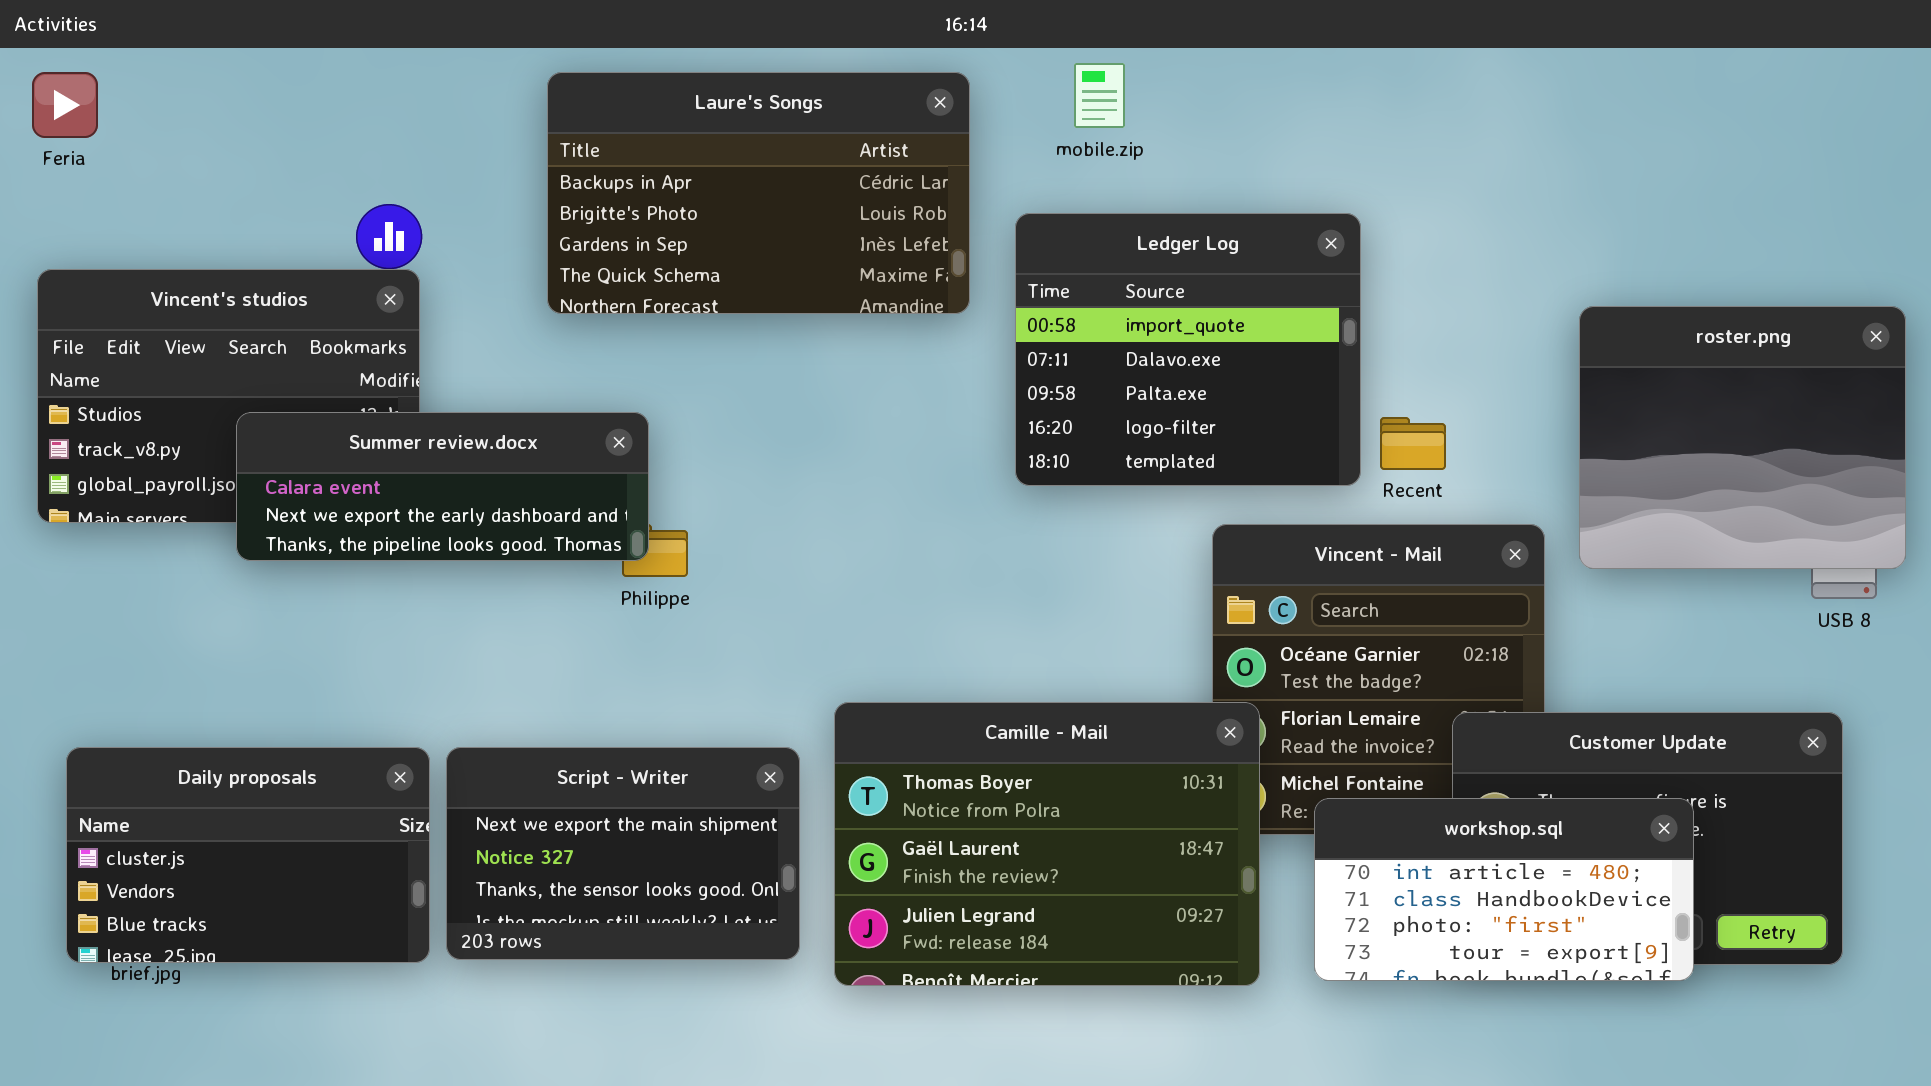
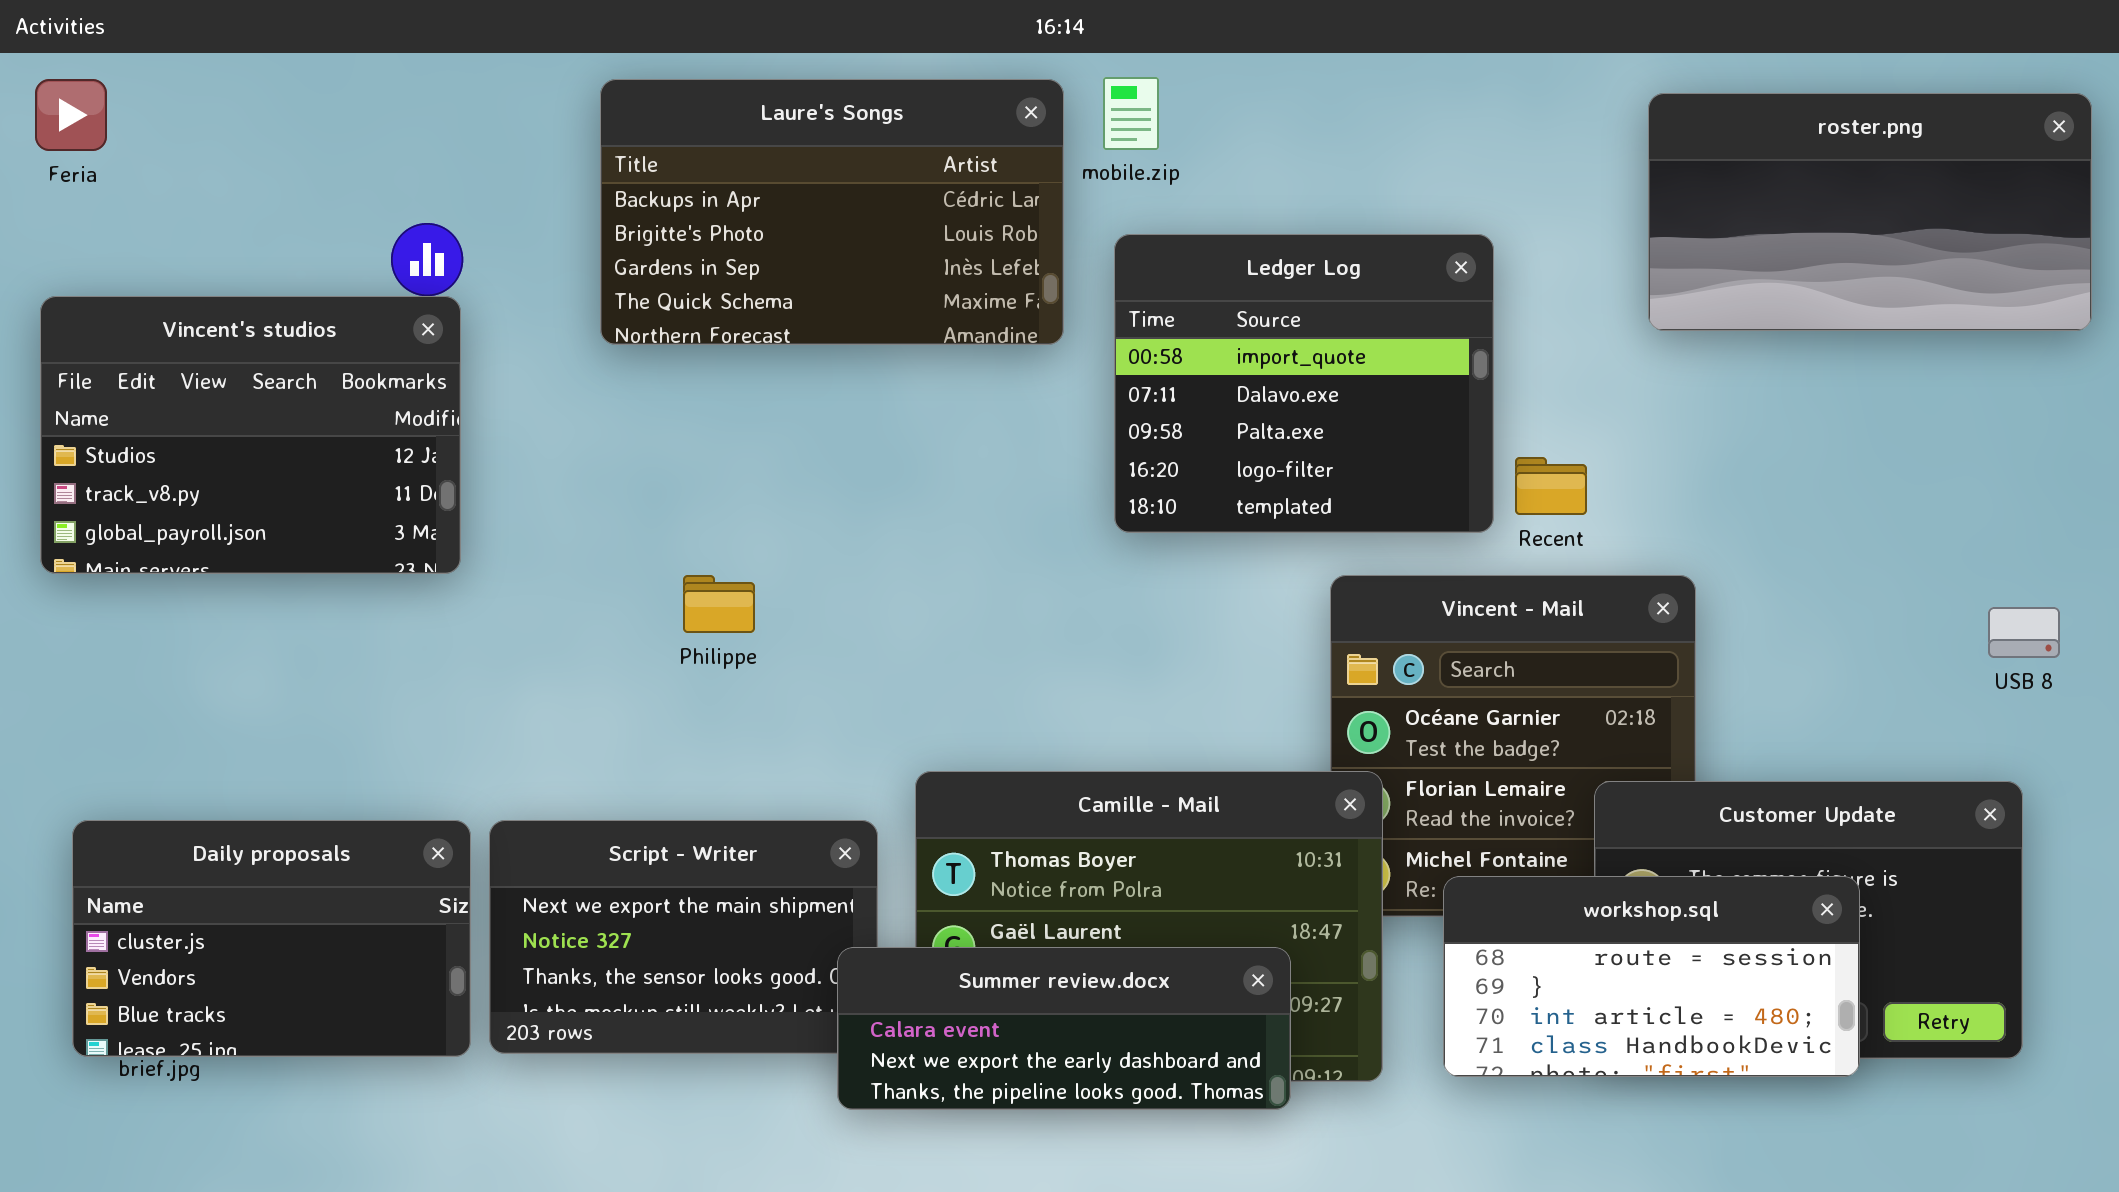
mobile.zip: [1074,63,1125,128] -> [1103,77,1159,150], moved
roster.png: [1579,306,1906,569] -> [1648,93,2092,331], moved, resized
Summer review.docx: [236,412,649,561] -> [837,947,1291,1110], moved
workshop.sql: [1314,798,1694,981] -> [1443,876,1860,1077], scrolled up 2 rows

